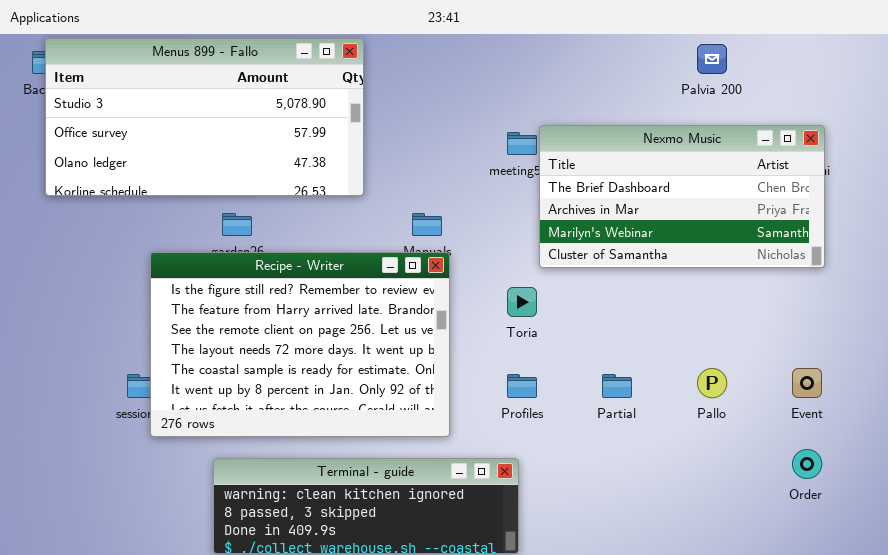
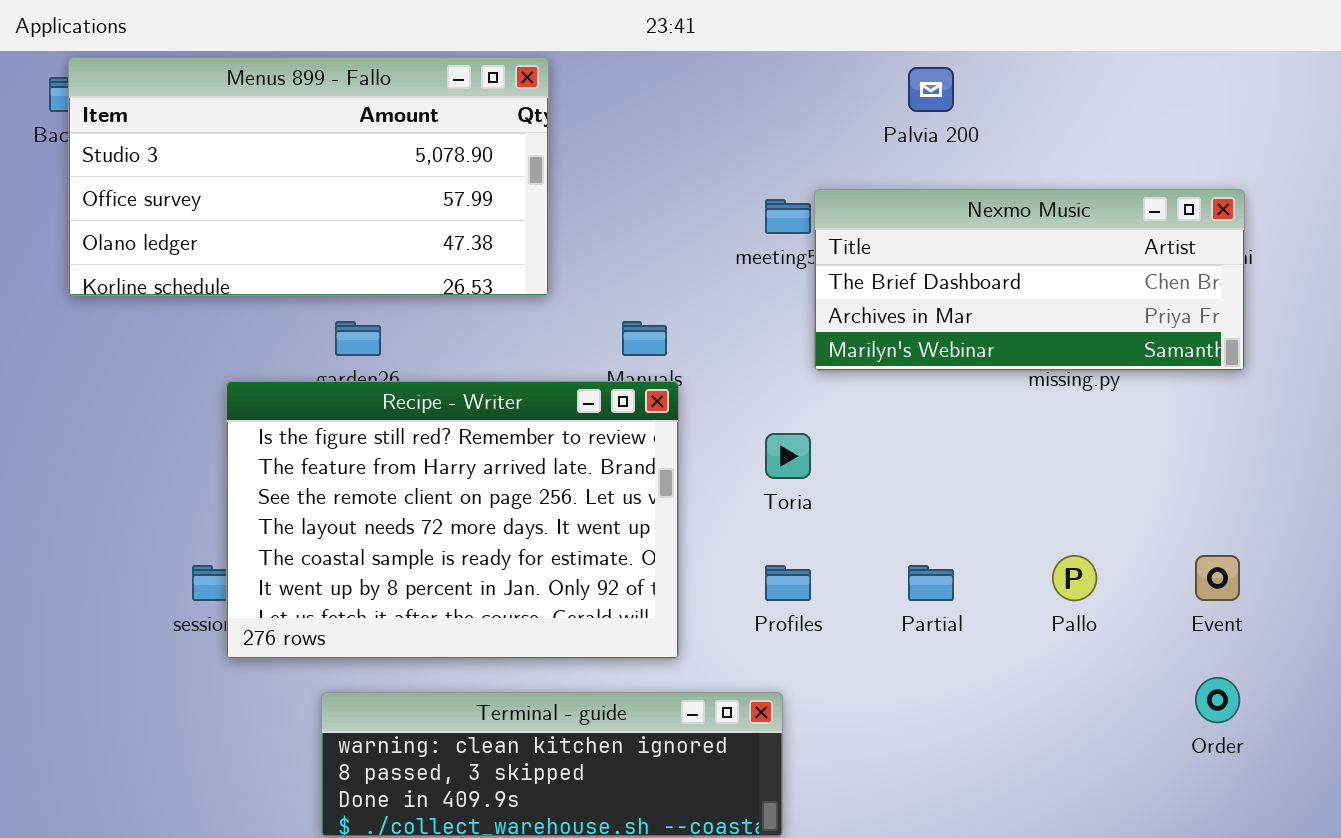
Palvia 200: [697,44,727,74] -> [908,67,954,112], moved
Nexmo Music: [539,125,825,268] -> [814,189,1245,371], resized

